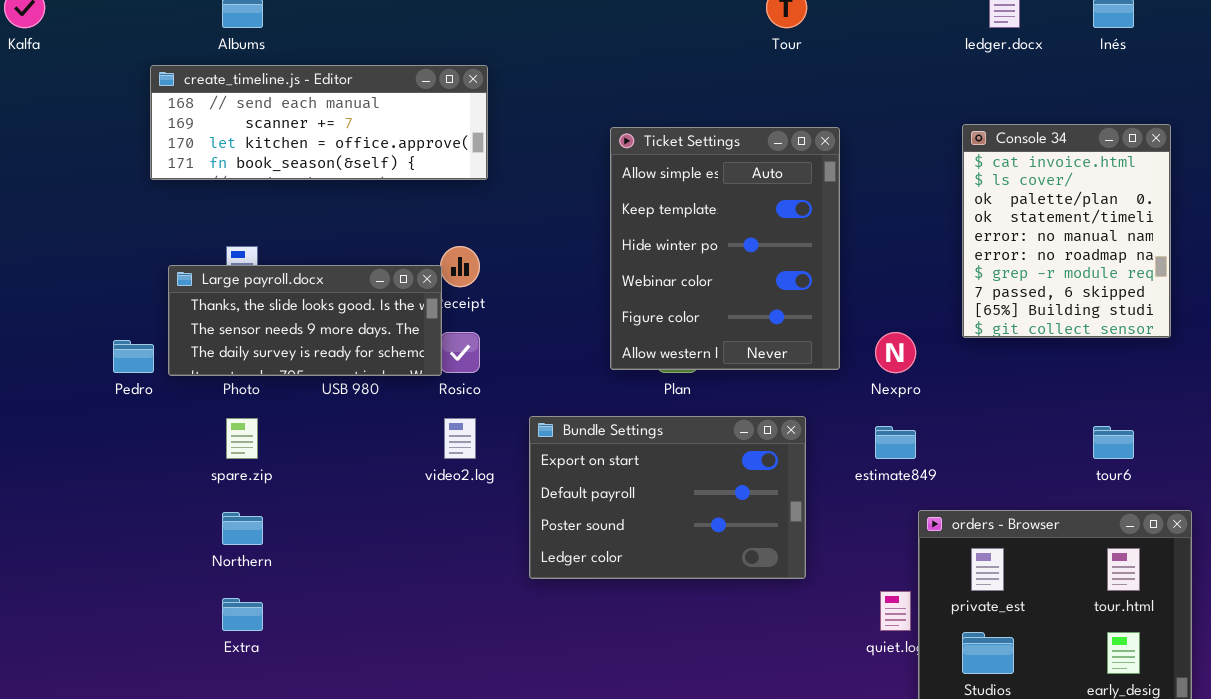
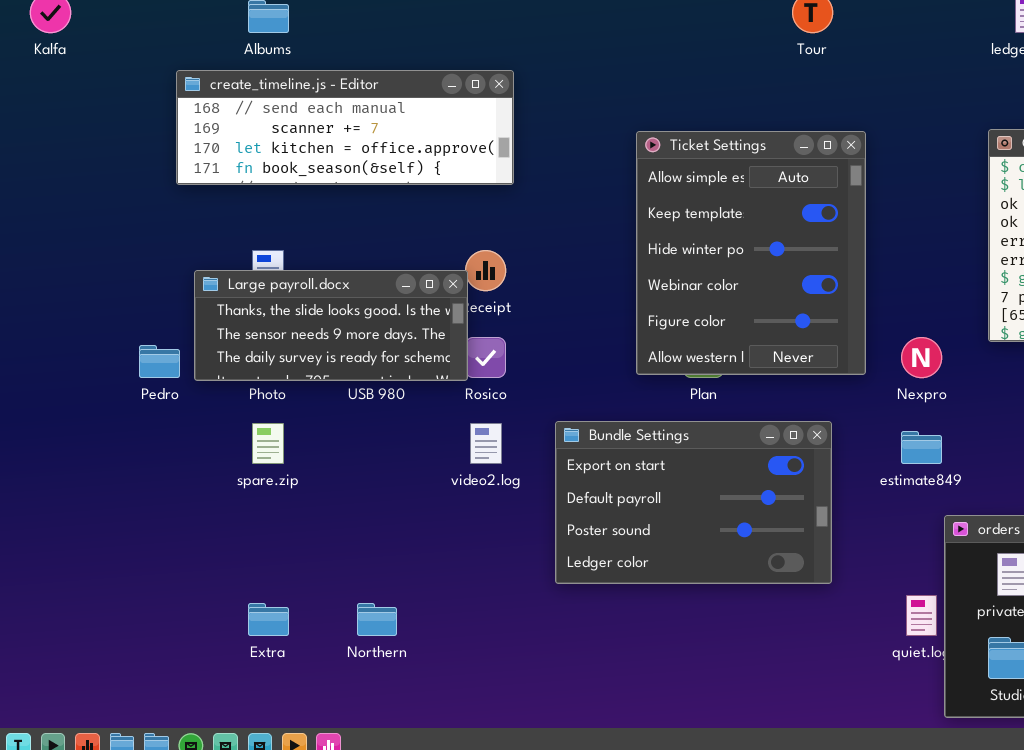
Northern: [222,512,263,545] -> [357,603,397,636], moved

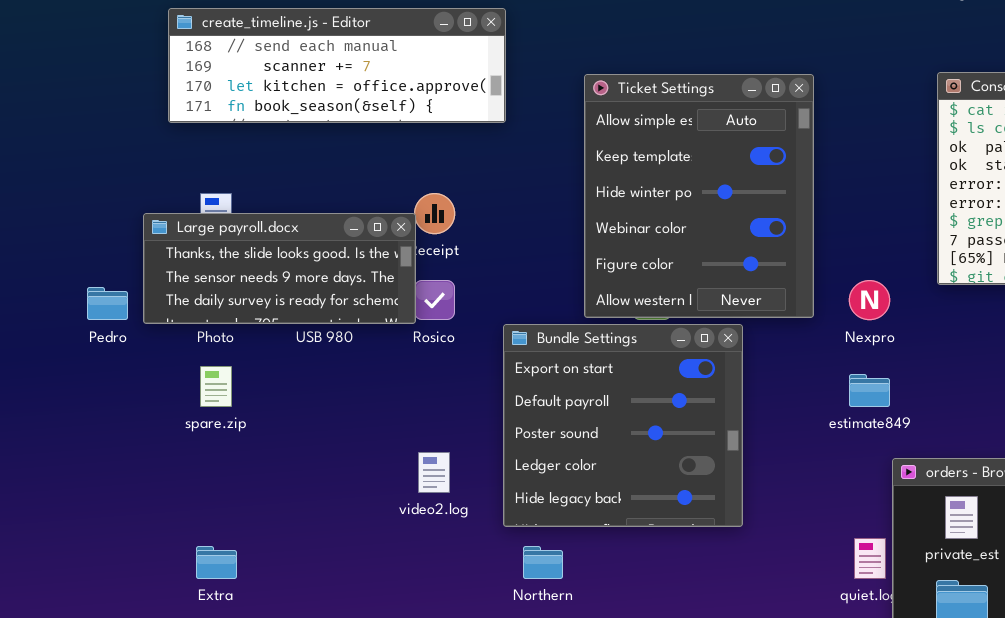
create_timeline.js - Editor: [176,70,514,185] -> [168,8,506,123], moved
Bundle Settings: [555,421,832,584] -> [503,324,743,527], resized
video2.log: [470,423,502,464] -> [418,452,450,493], moved
Northern: [357,603,397,636] -> [523,546,563,579], moved

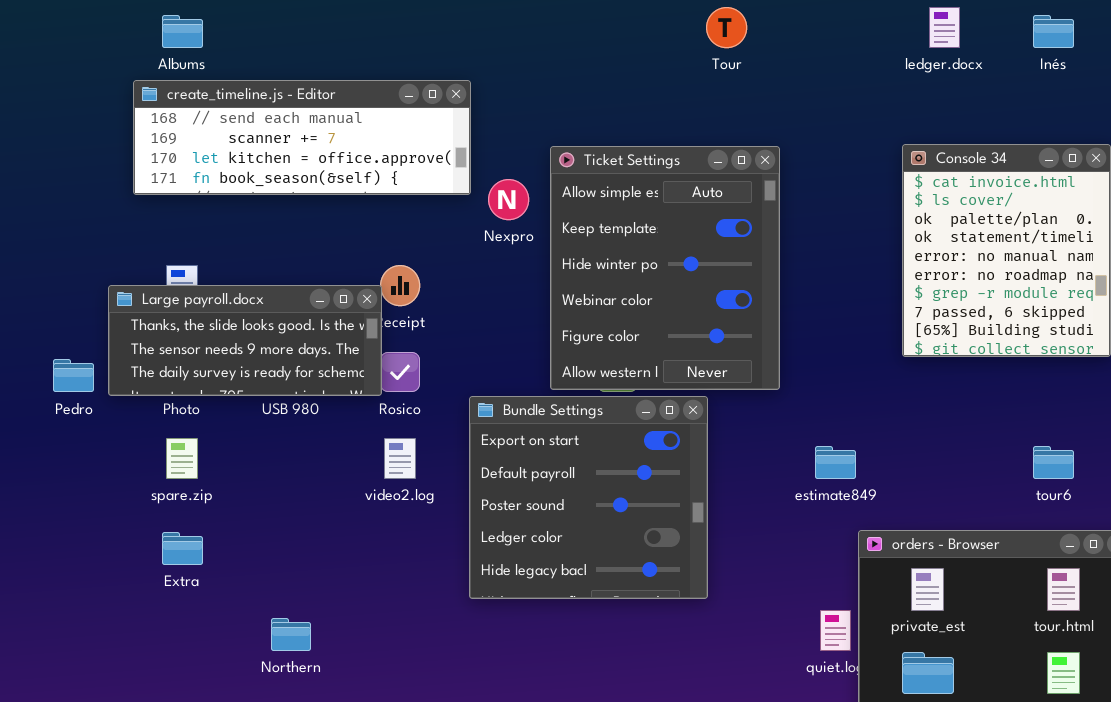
Nexpro: [849,280,890,320] -> [488,179,529,220], moved
video2.log: [418,452,450,493] -> [384,438,416,479], moved
Extra: [196,546,237,579] -> [162,532,203,565], moved
Northern: [523,546,563,579] -> [271,618,311,651], moved

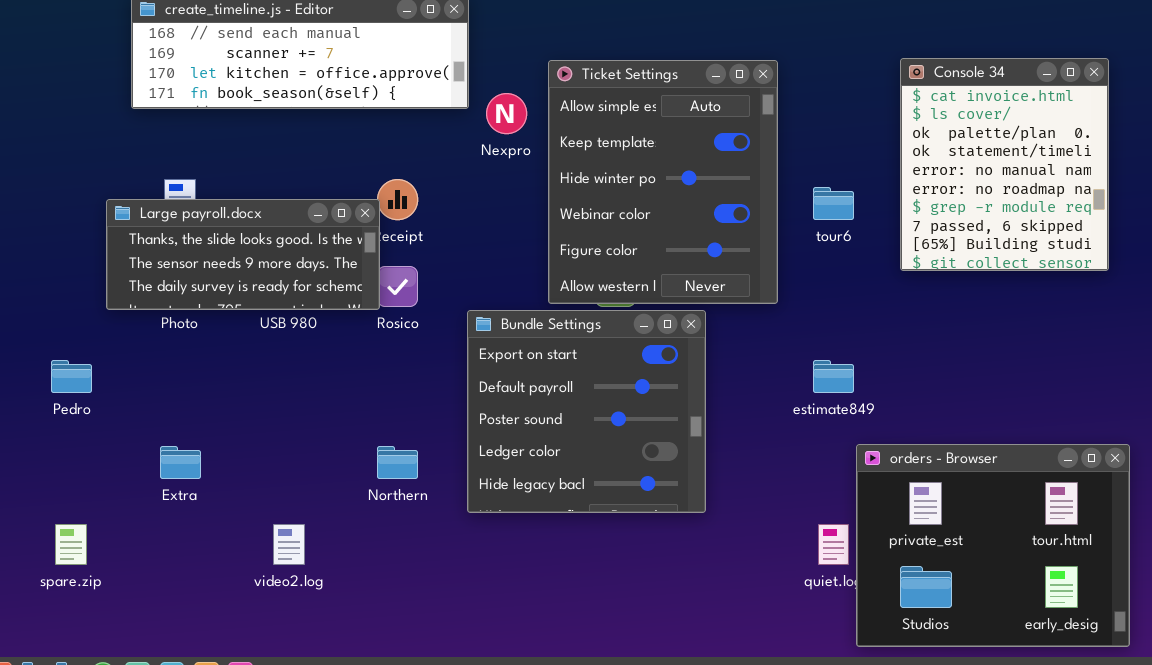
Pedro: [53,359,94,392] -> [51,360,92,393], moved
spare.zip: [166,438,198,479] -> [55,524,87,565], moved
video2.log: [384,438,416,479] -> [273,524,305,565], moved
tour6: [1033,446,1074,479] -> [813,187,854,220], moved
Northern: [271,618,311,651] -> [377,446,418,479], moved

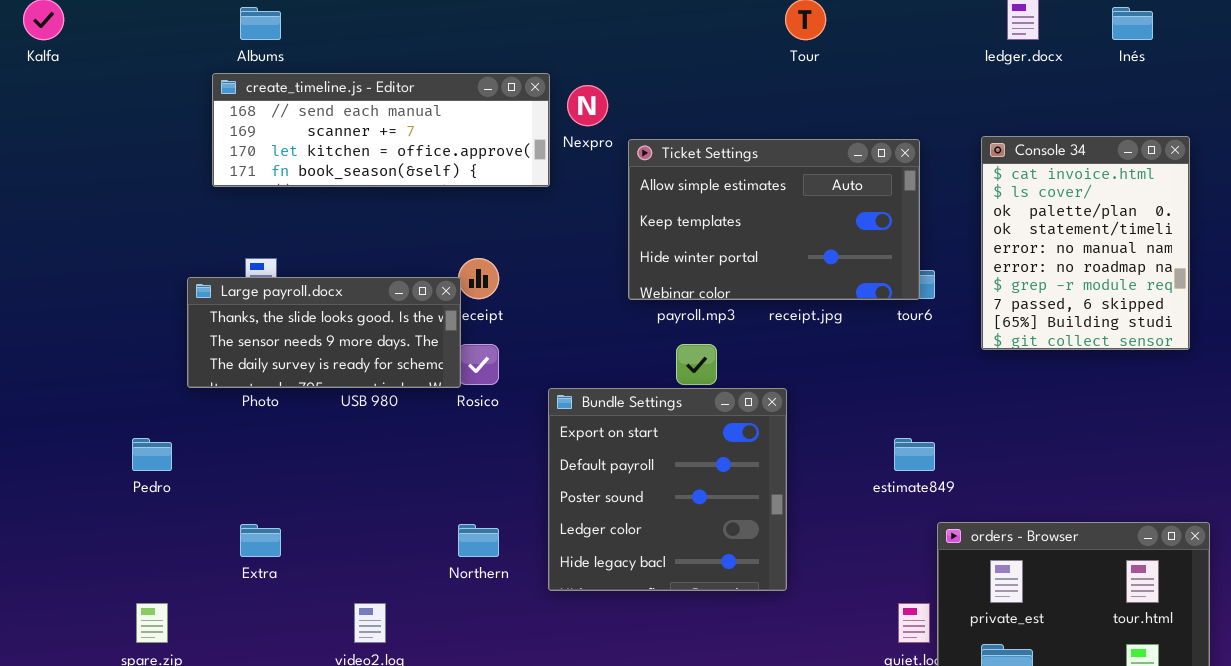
Ticket Settings: [548,60,778,304] -> [628,139,920,300], resized
Nexpro: [486,93,527,134] -> [567,85,608,126], moved

